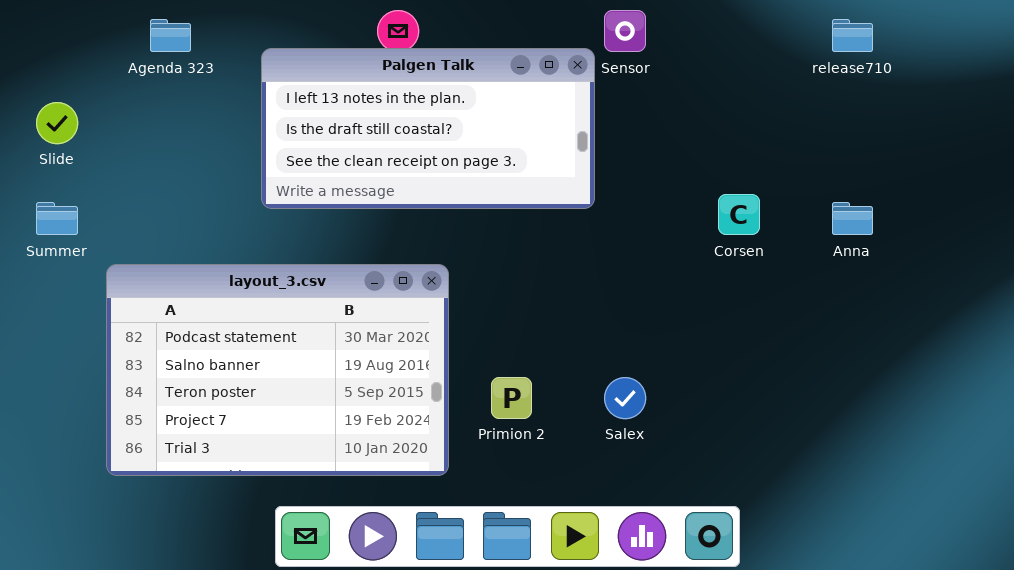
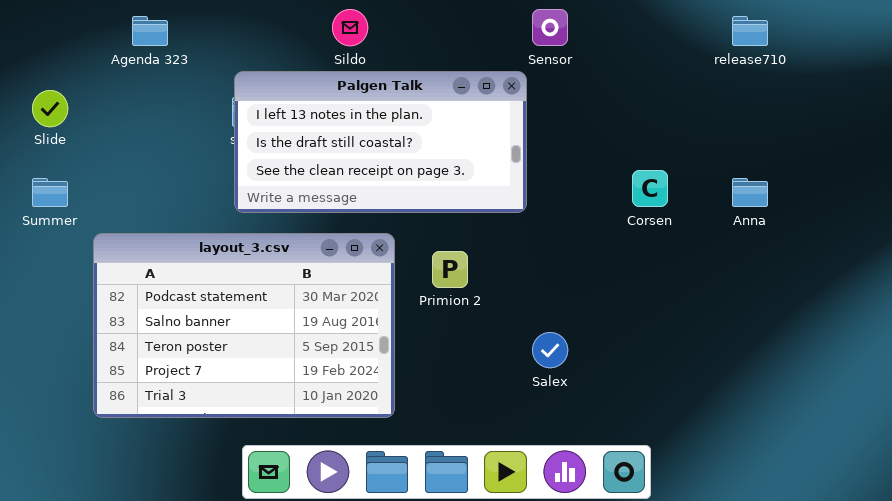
Palgen Talk: [261,48,595,209] -> [234,71,527,213], moved
Primion 2: [491,377,532,419] -> [432,251,468,288], moved

